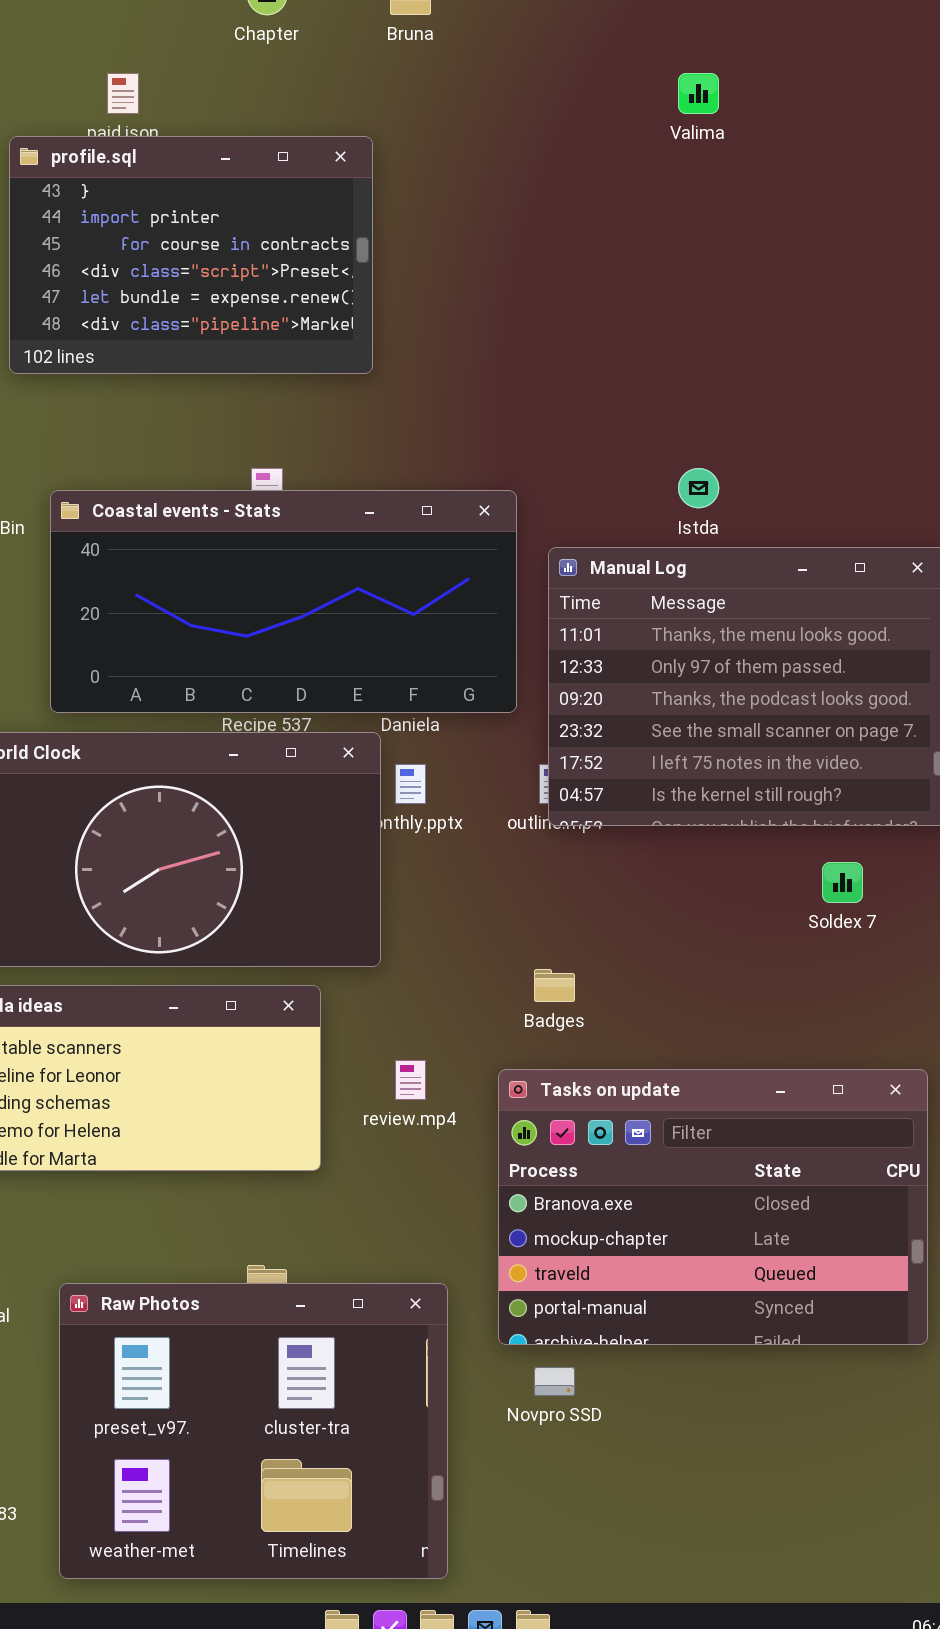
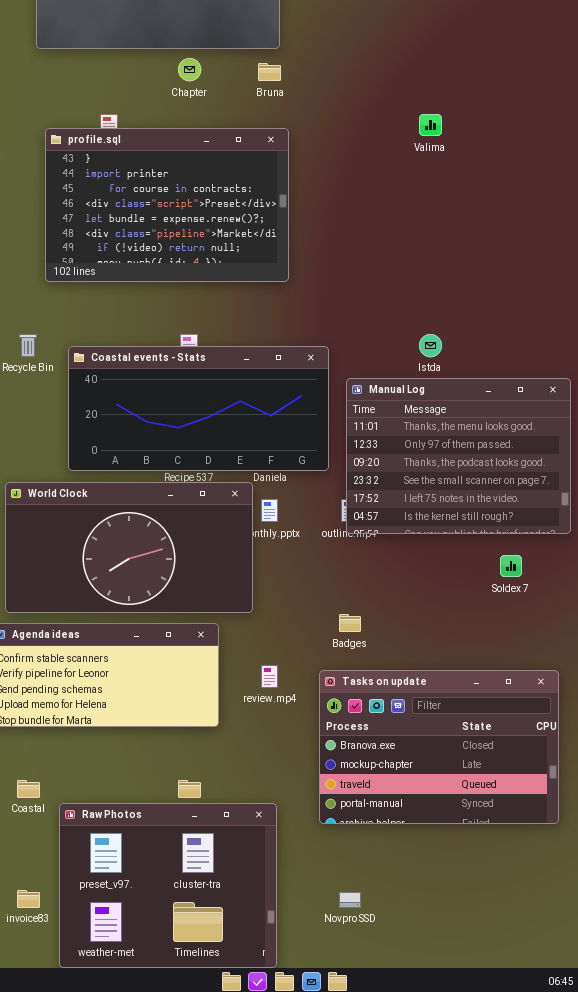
profile.sql: [9,136,373,374] -> [45,128,289,282], resized
Raw Photos: [59,1283,448,1579] -> [59,803,277,968], moved
Novpro SSD: [534,1367,575,1396] -> [339,892,361,908], moved

